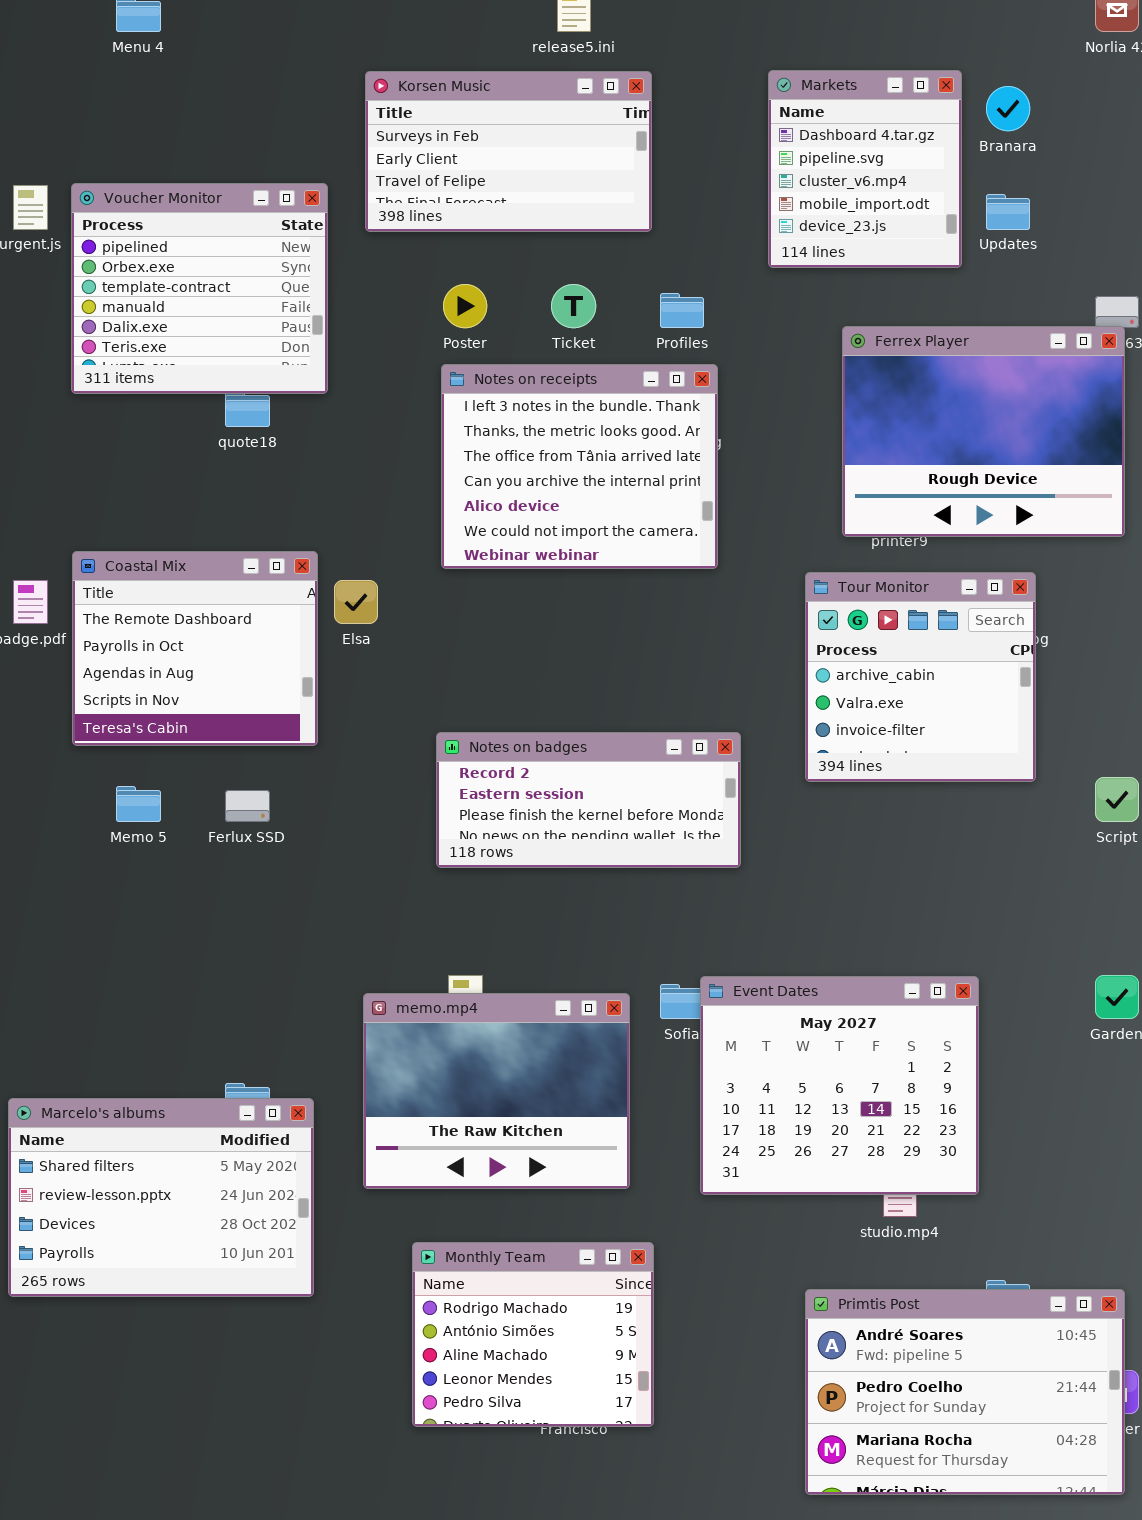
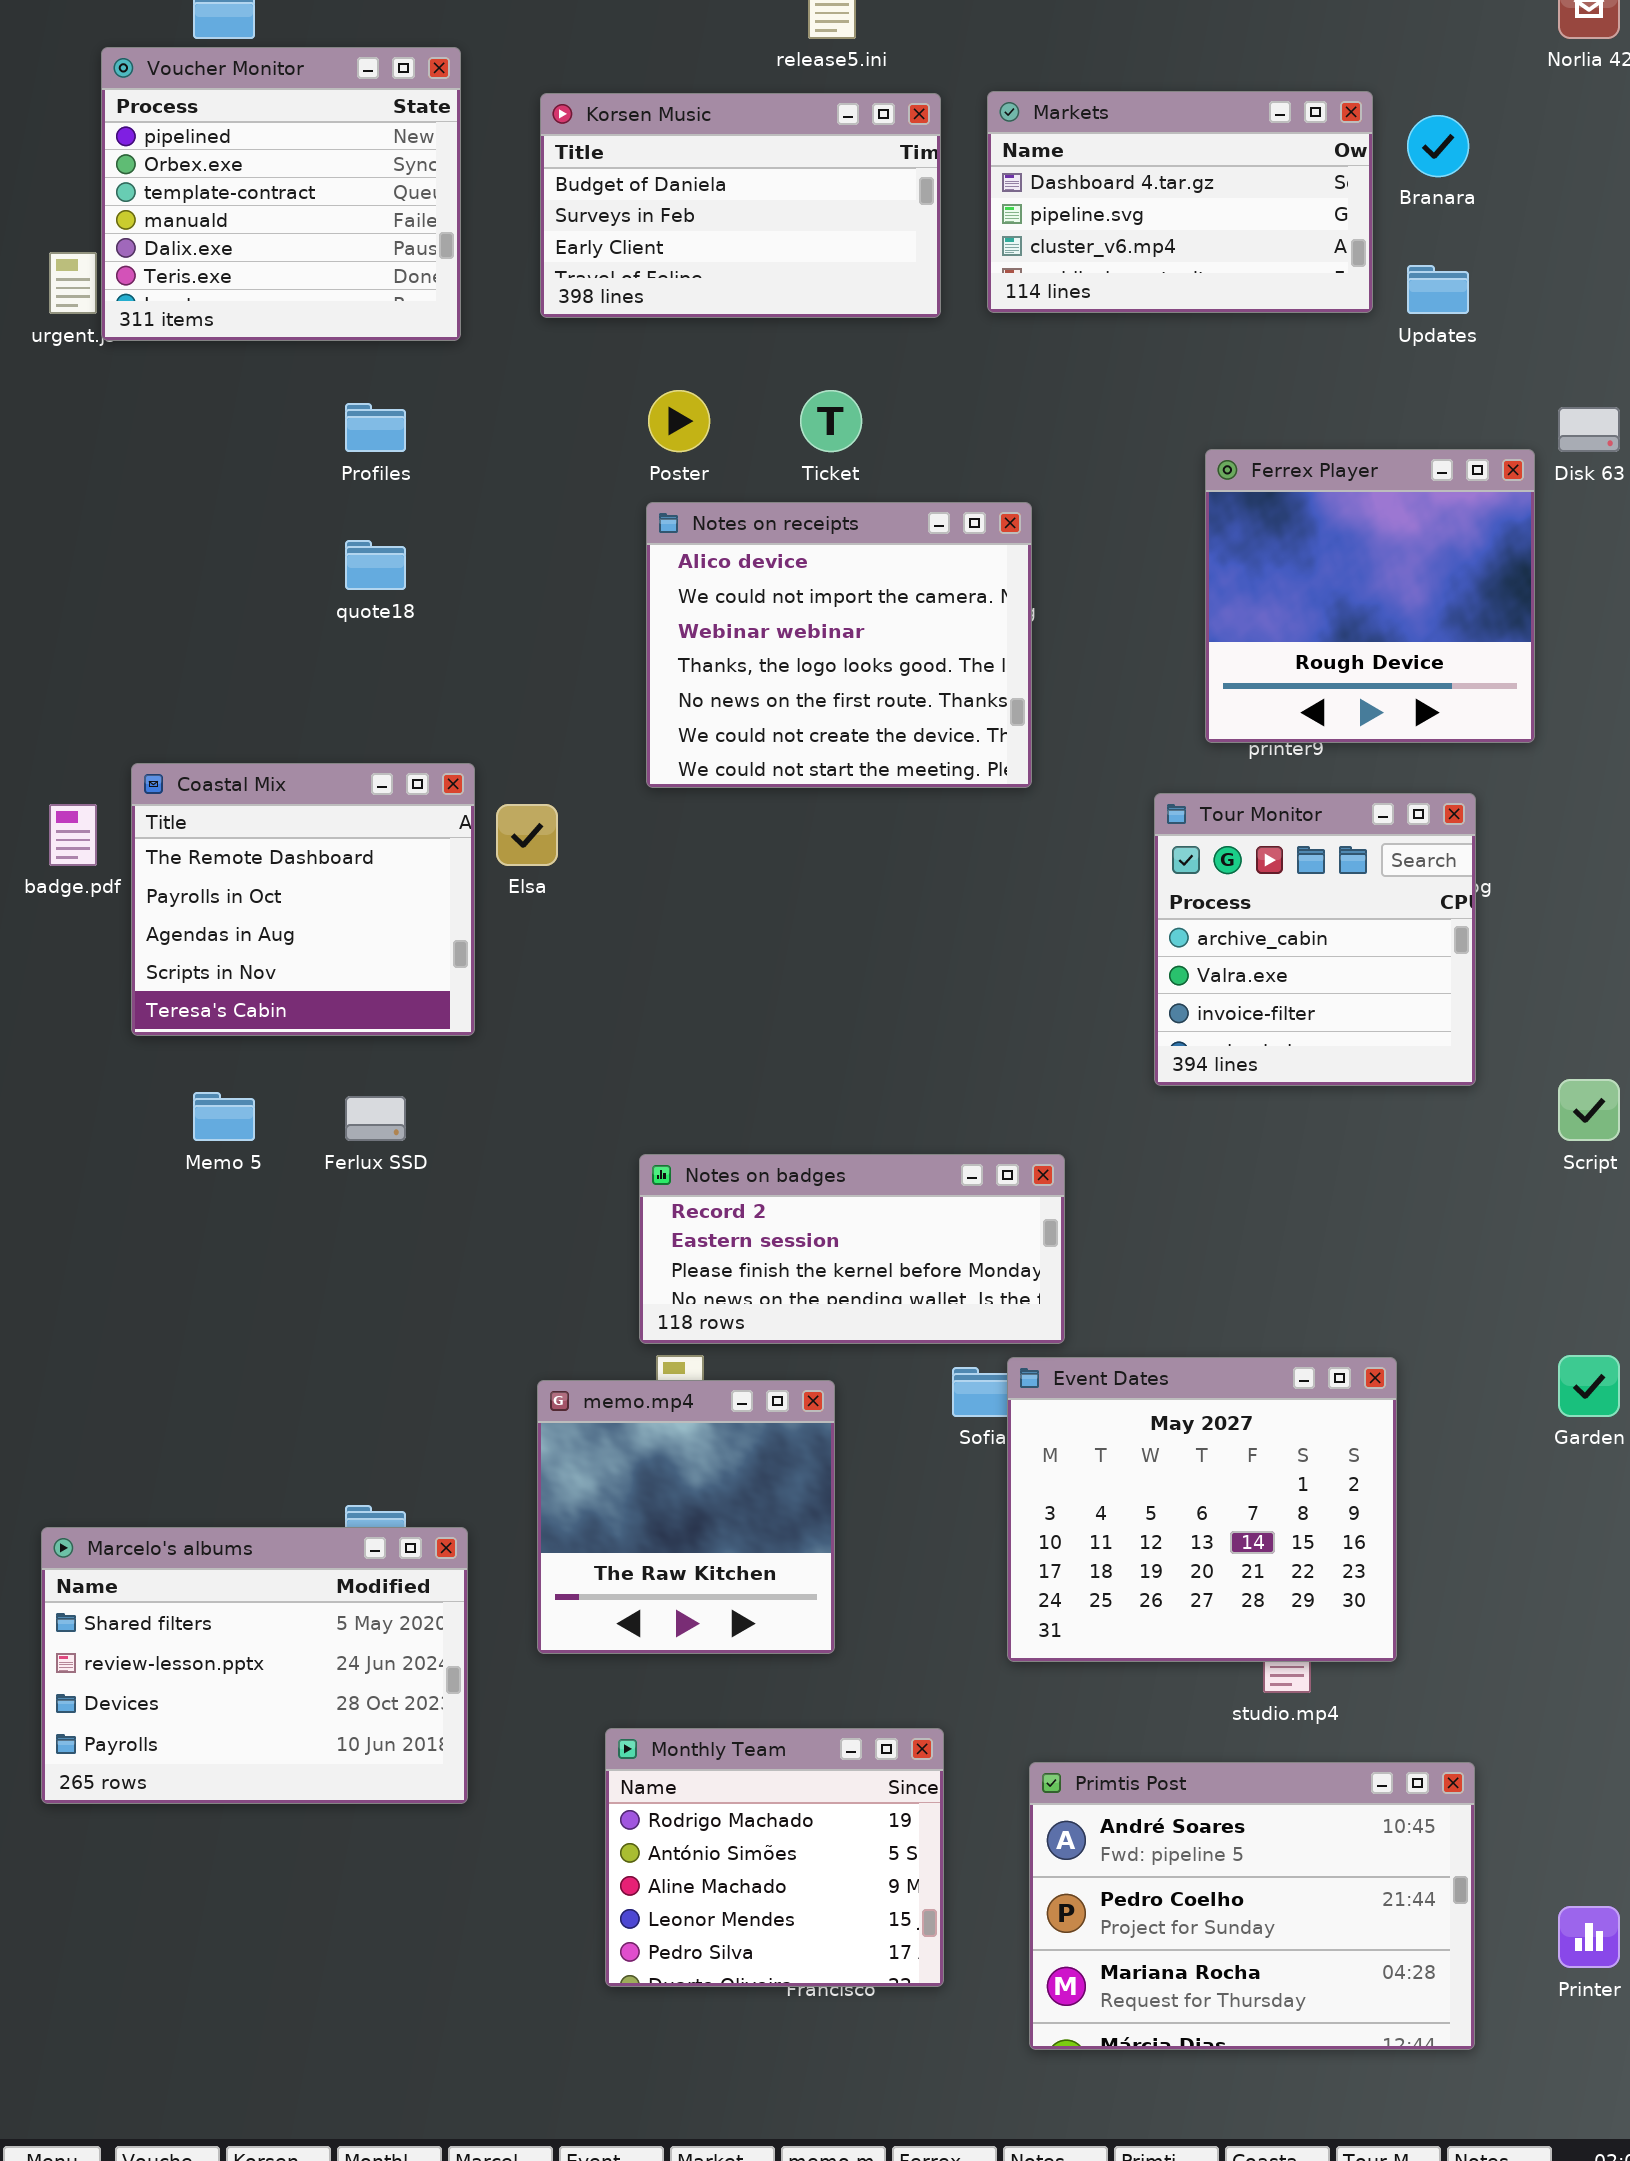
Markets: [768,70,962,268] -> [987,91,1373,313], resized
Korsen Music: [365,71,652,232] -> [540,93,941,318], scrolled up 1 row
Voucher Monitor: [71,183,328,394] -> [101,47,461,341], moved
Profiles: [660,293,704,328] -> [345,403,406,452], moved
Ferrex Player: [842,326,1125,537] -> [1205,449,1535,743], resized
Notes on receipts: [441,364,718,569] -> [646,502,1032,788], scrolled down 4 rows
Notes on badges: [436,732,741,868] -> [639,1154,1065,1344], moved
memo.mp4: [363,993,630,1189] -> [537,1380,835,1654], resized
Primtis Post: [805,1289,1125,1495] -> [1029,1762,1475,2050], moved

